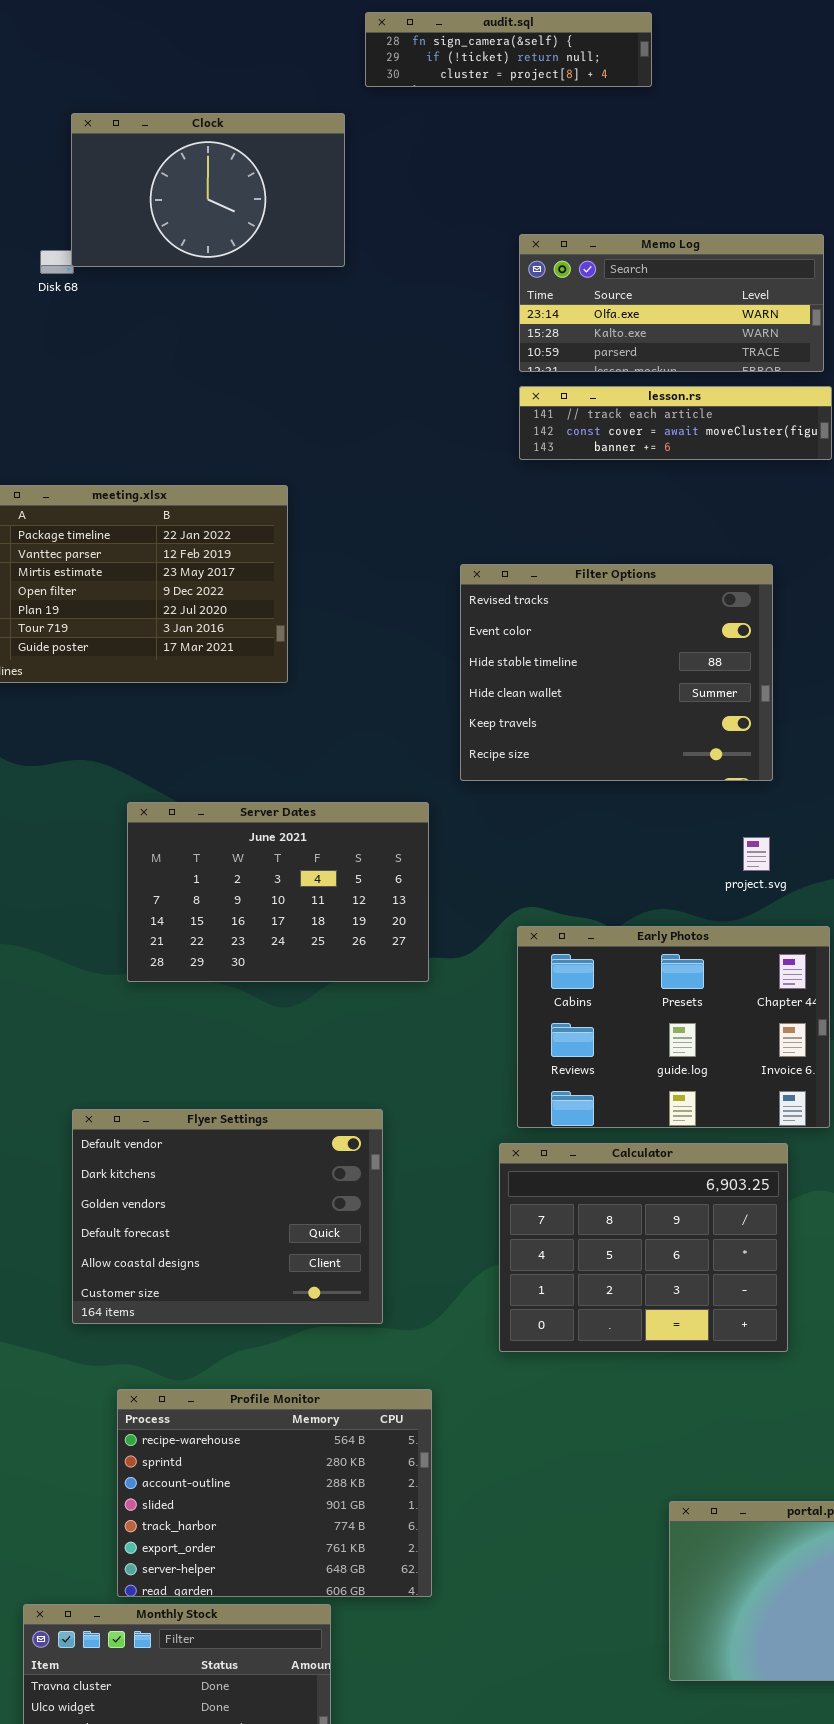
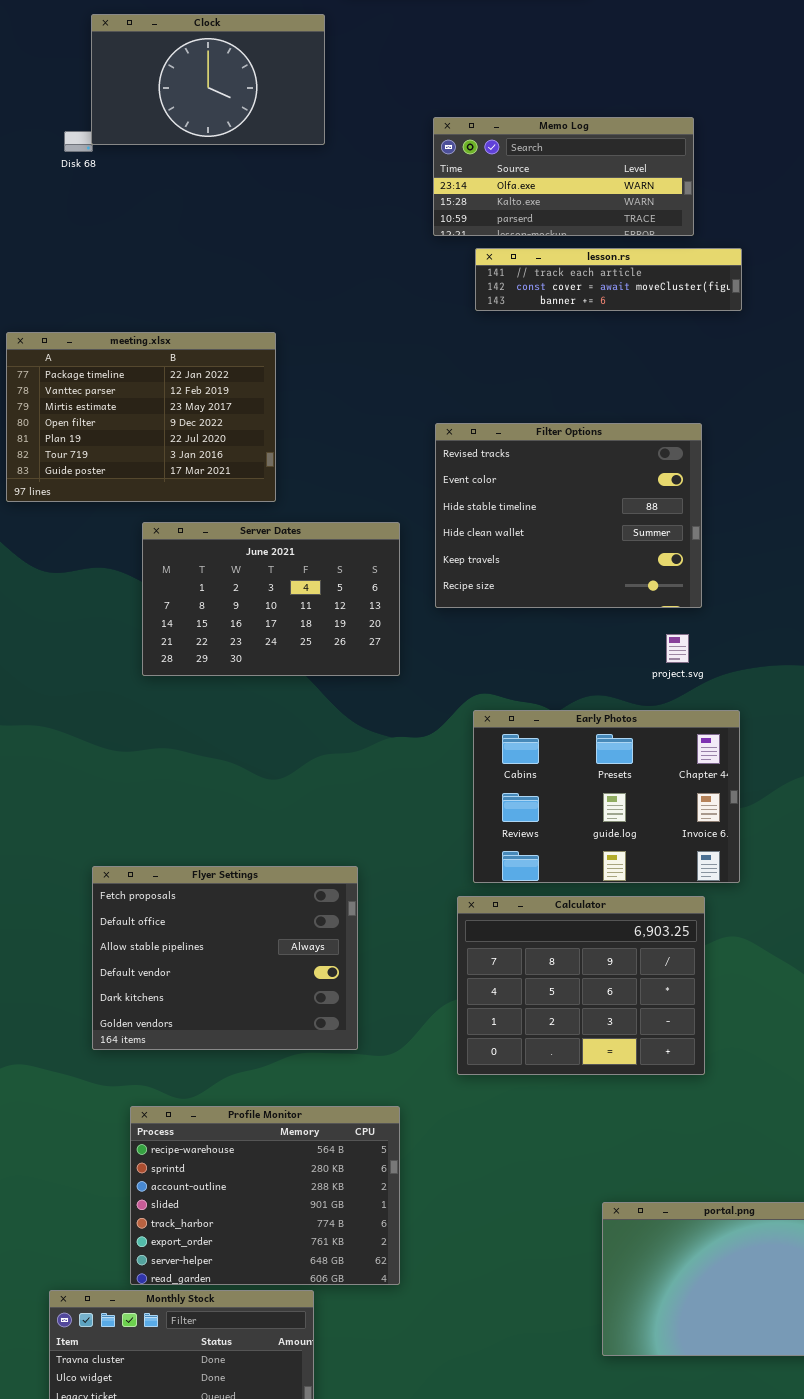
Memo Log: [519,234,824,372] -> [433,117,694,236], moved
Filter Options: [460,564,773,781] -> [435,423,702,608], moved
Server Dates: [127,802,429,982] -> [142,522,400,676], moved
Flyer Settings: [72,1109,383,1324] -> [92,866,358,1050], scrolled up 3 rows

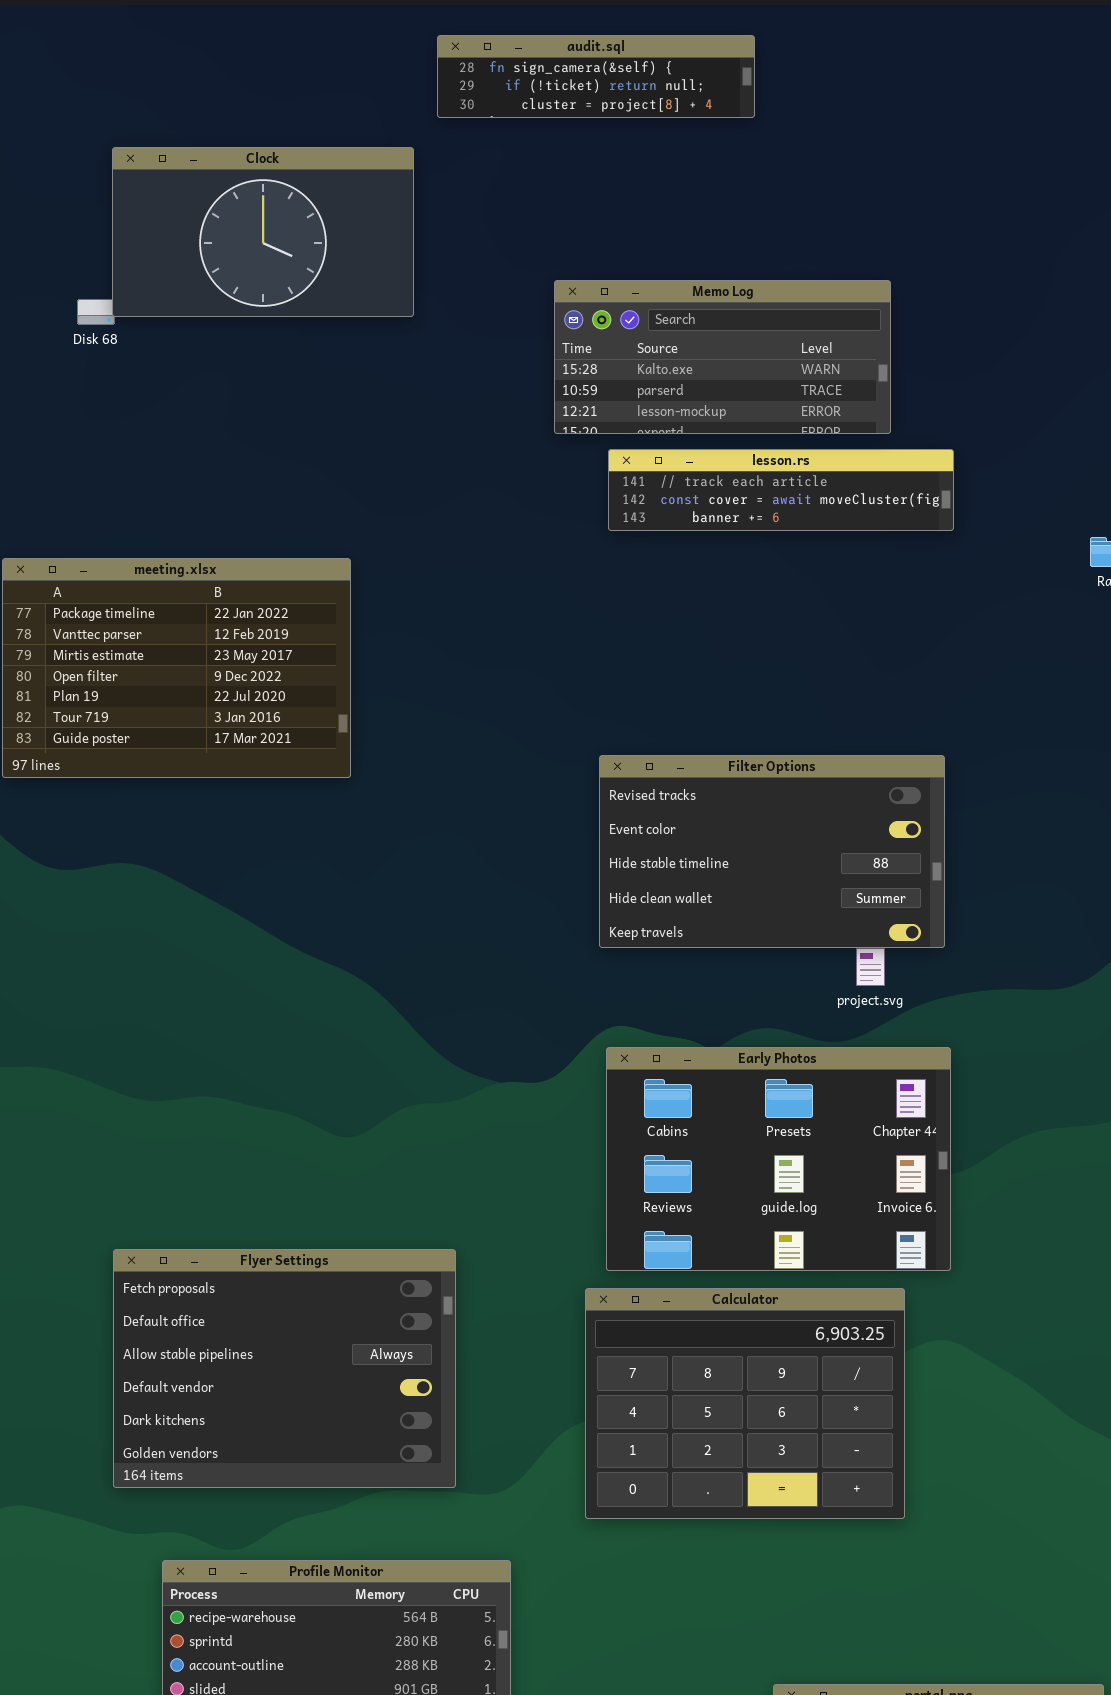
Memo Log: [433,117,694,236] -> [554,280,891,434], scrolled down 1 row
Filter Options: [435,423,702,608] -> [599,755,945,948], moved, resized
Server Dates: [142,522,400,676] -> none, closed

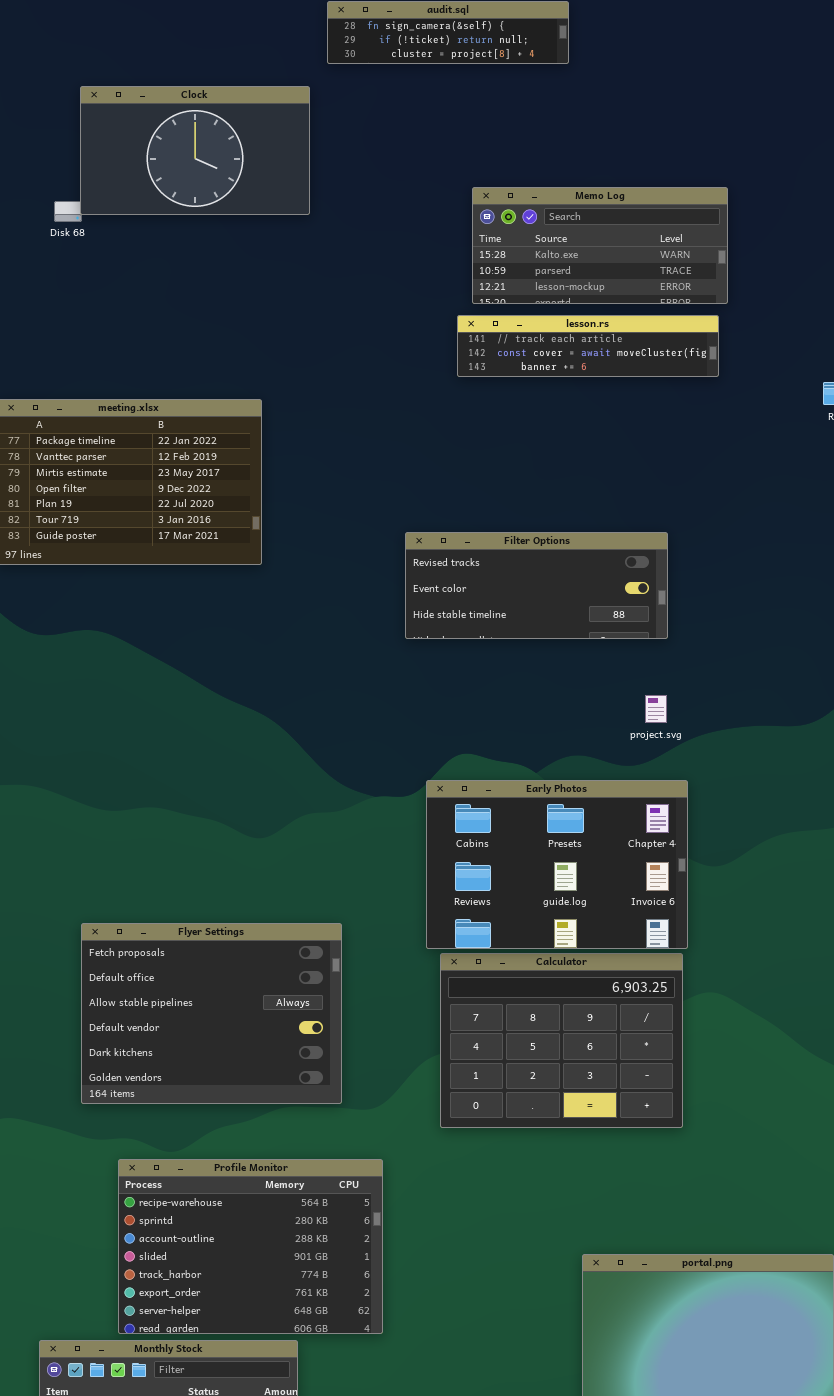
Memo Log: [554,280,891,434] -> [472,187,728,304], moved
Filter Options: [599,755,945,948] -> [405,532,668,639], moved, resized
Early Photos: [606,1047,951,1271] -> [426,780,688,949], moved

